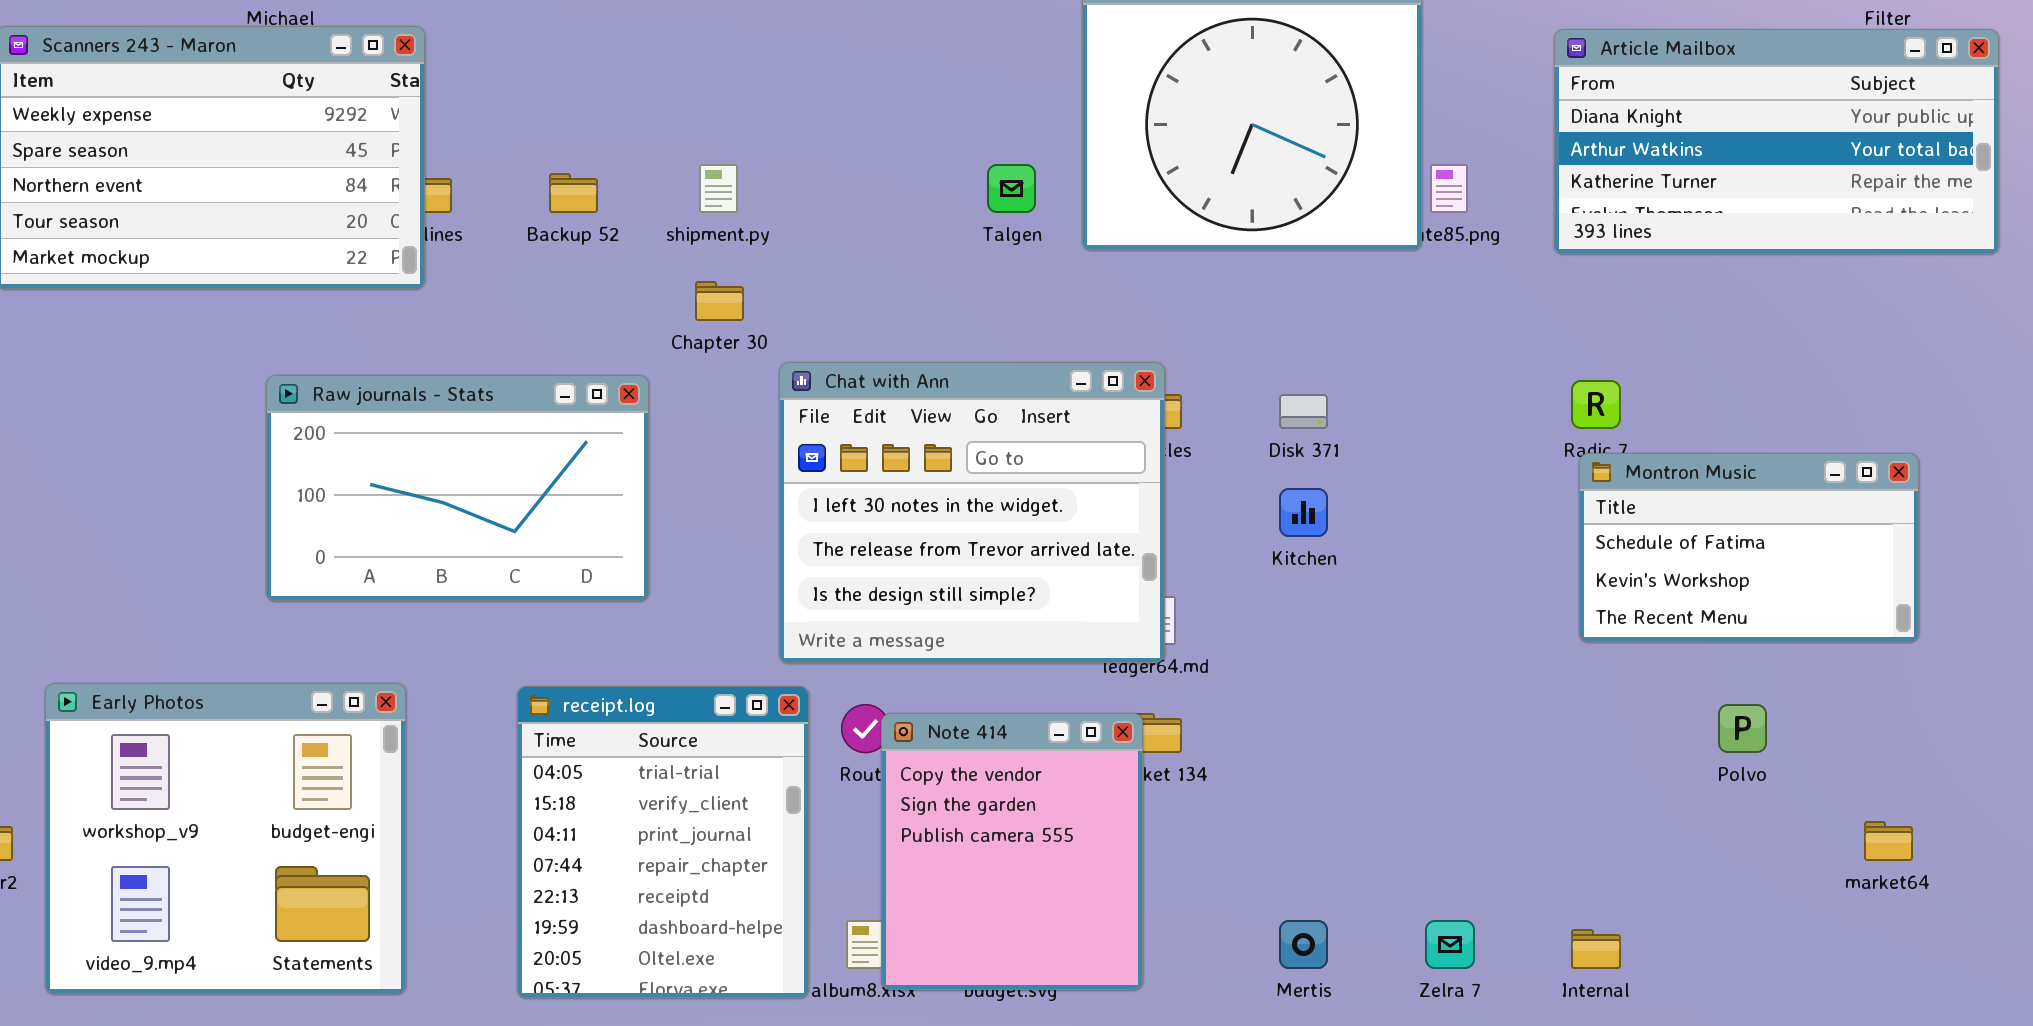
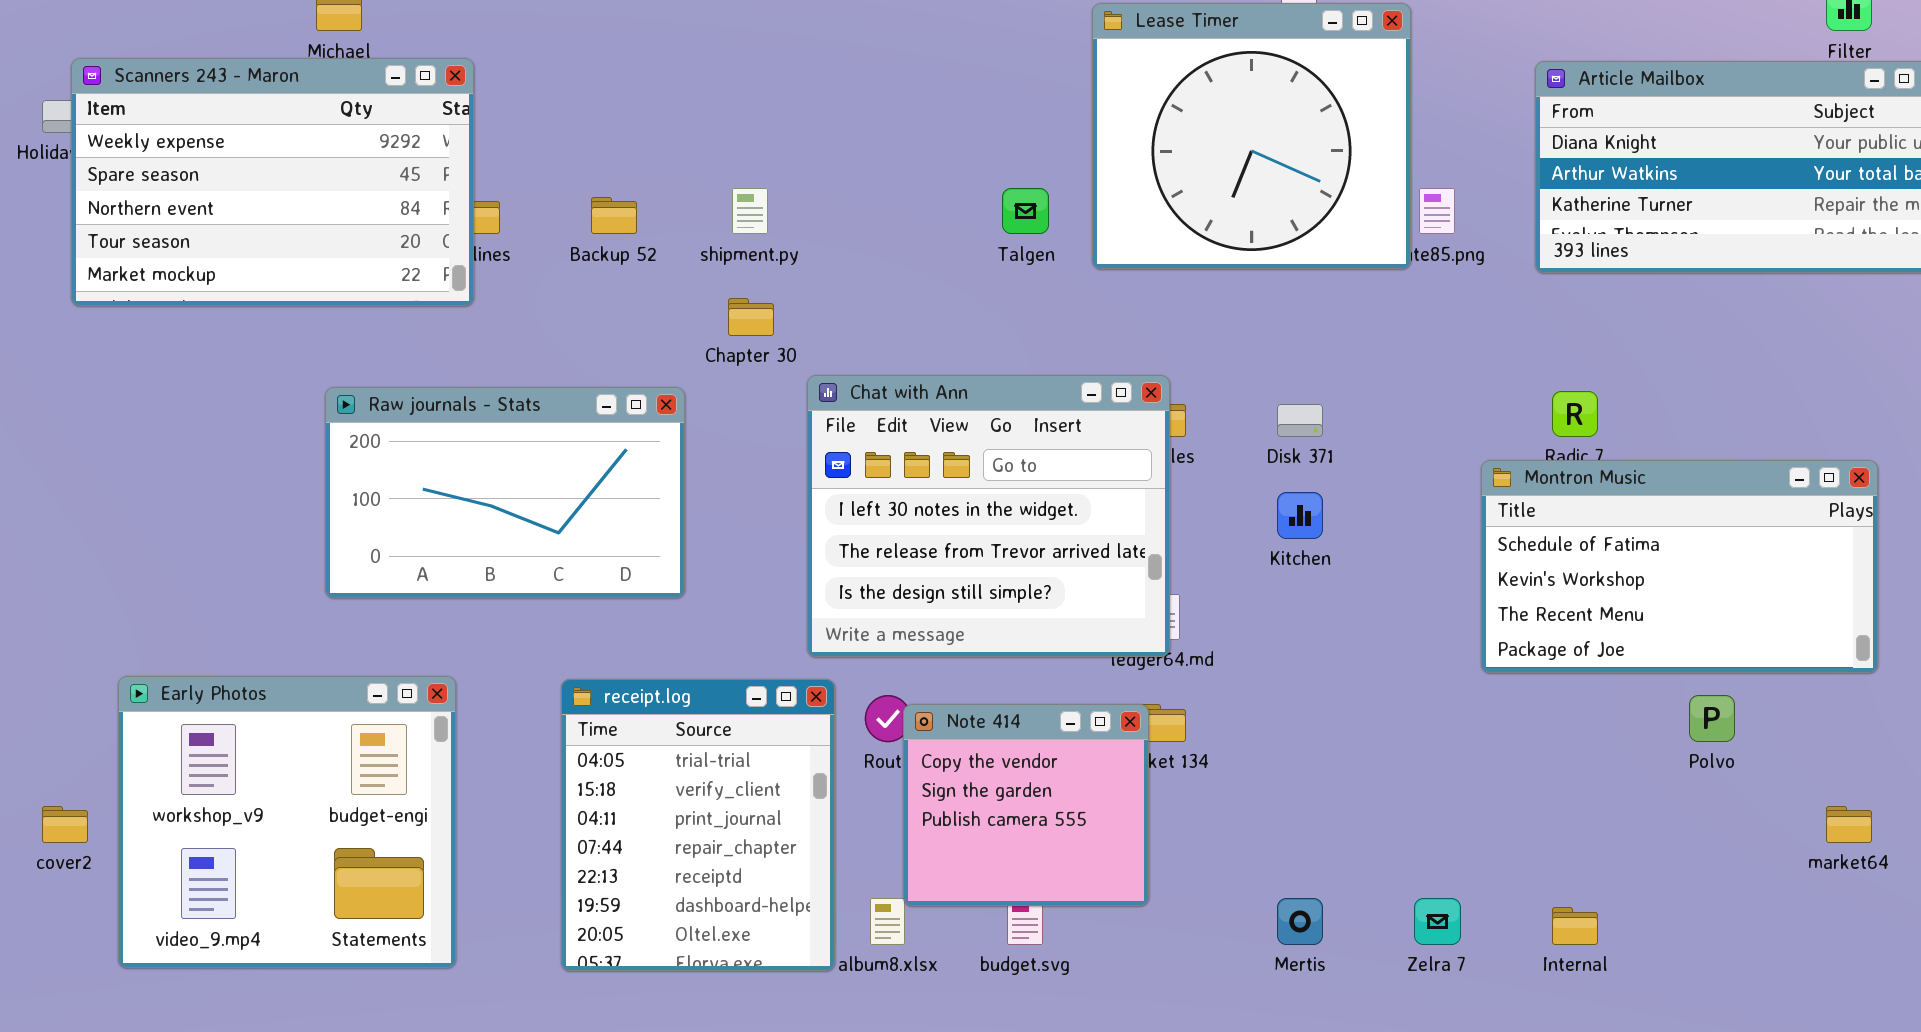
Montron Music: [1579,453,1919,642] -> [1481,460,1878,673], resized
Note 414: [881,713,1143,990] -> [903,704,1149,906], resized

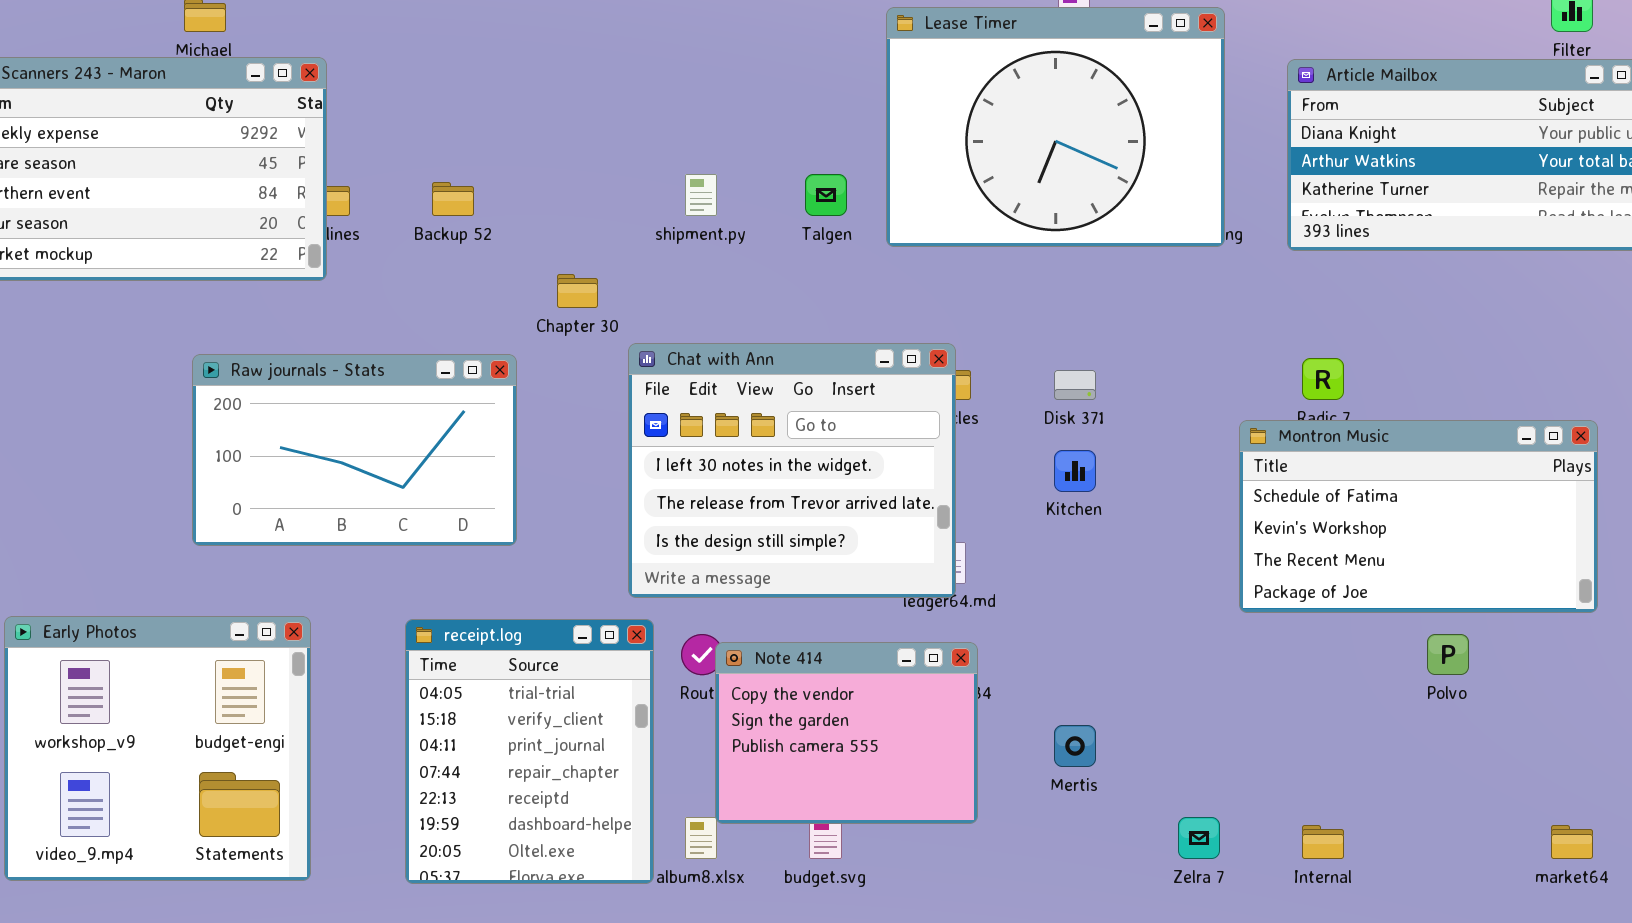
Lease Timer: [1092,3,1411,269] -> [886,7,1225,247], resized
shipment.py: [732,188,768,234] -> [685,174,717,216], moved
Note 414: [903,704,1149,906] -> [715,642,978,824], resized
market64: [1826,806,1872,843] -> [1551,825,1593,859], moved
Mertis: [1277,898,1323,945] -> [1054,725,1096,767], moved

